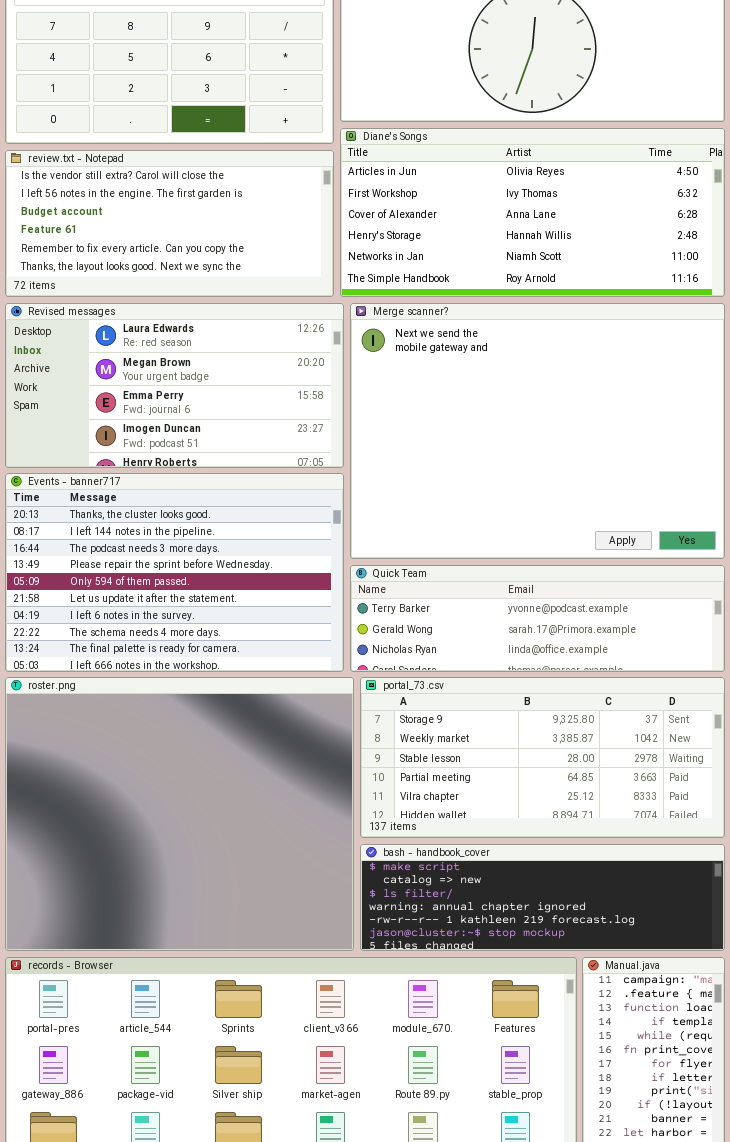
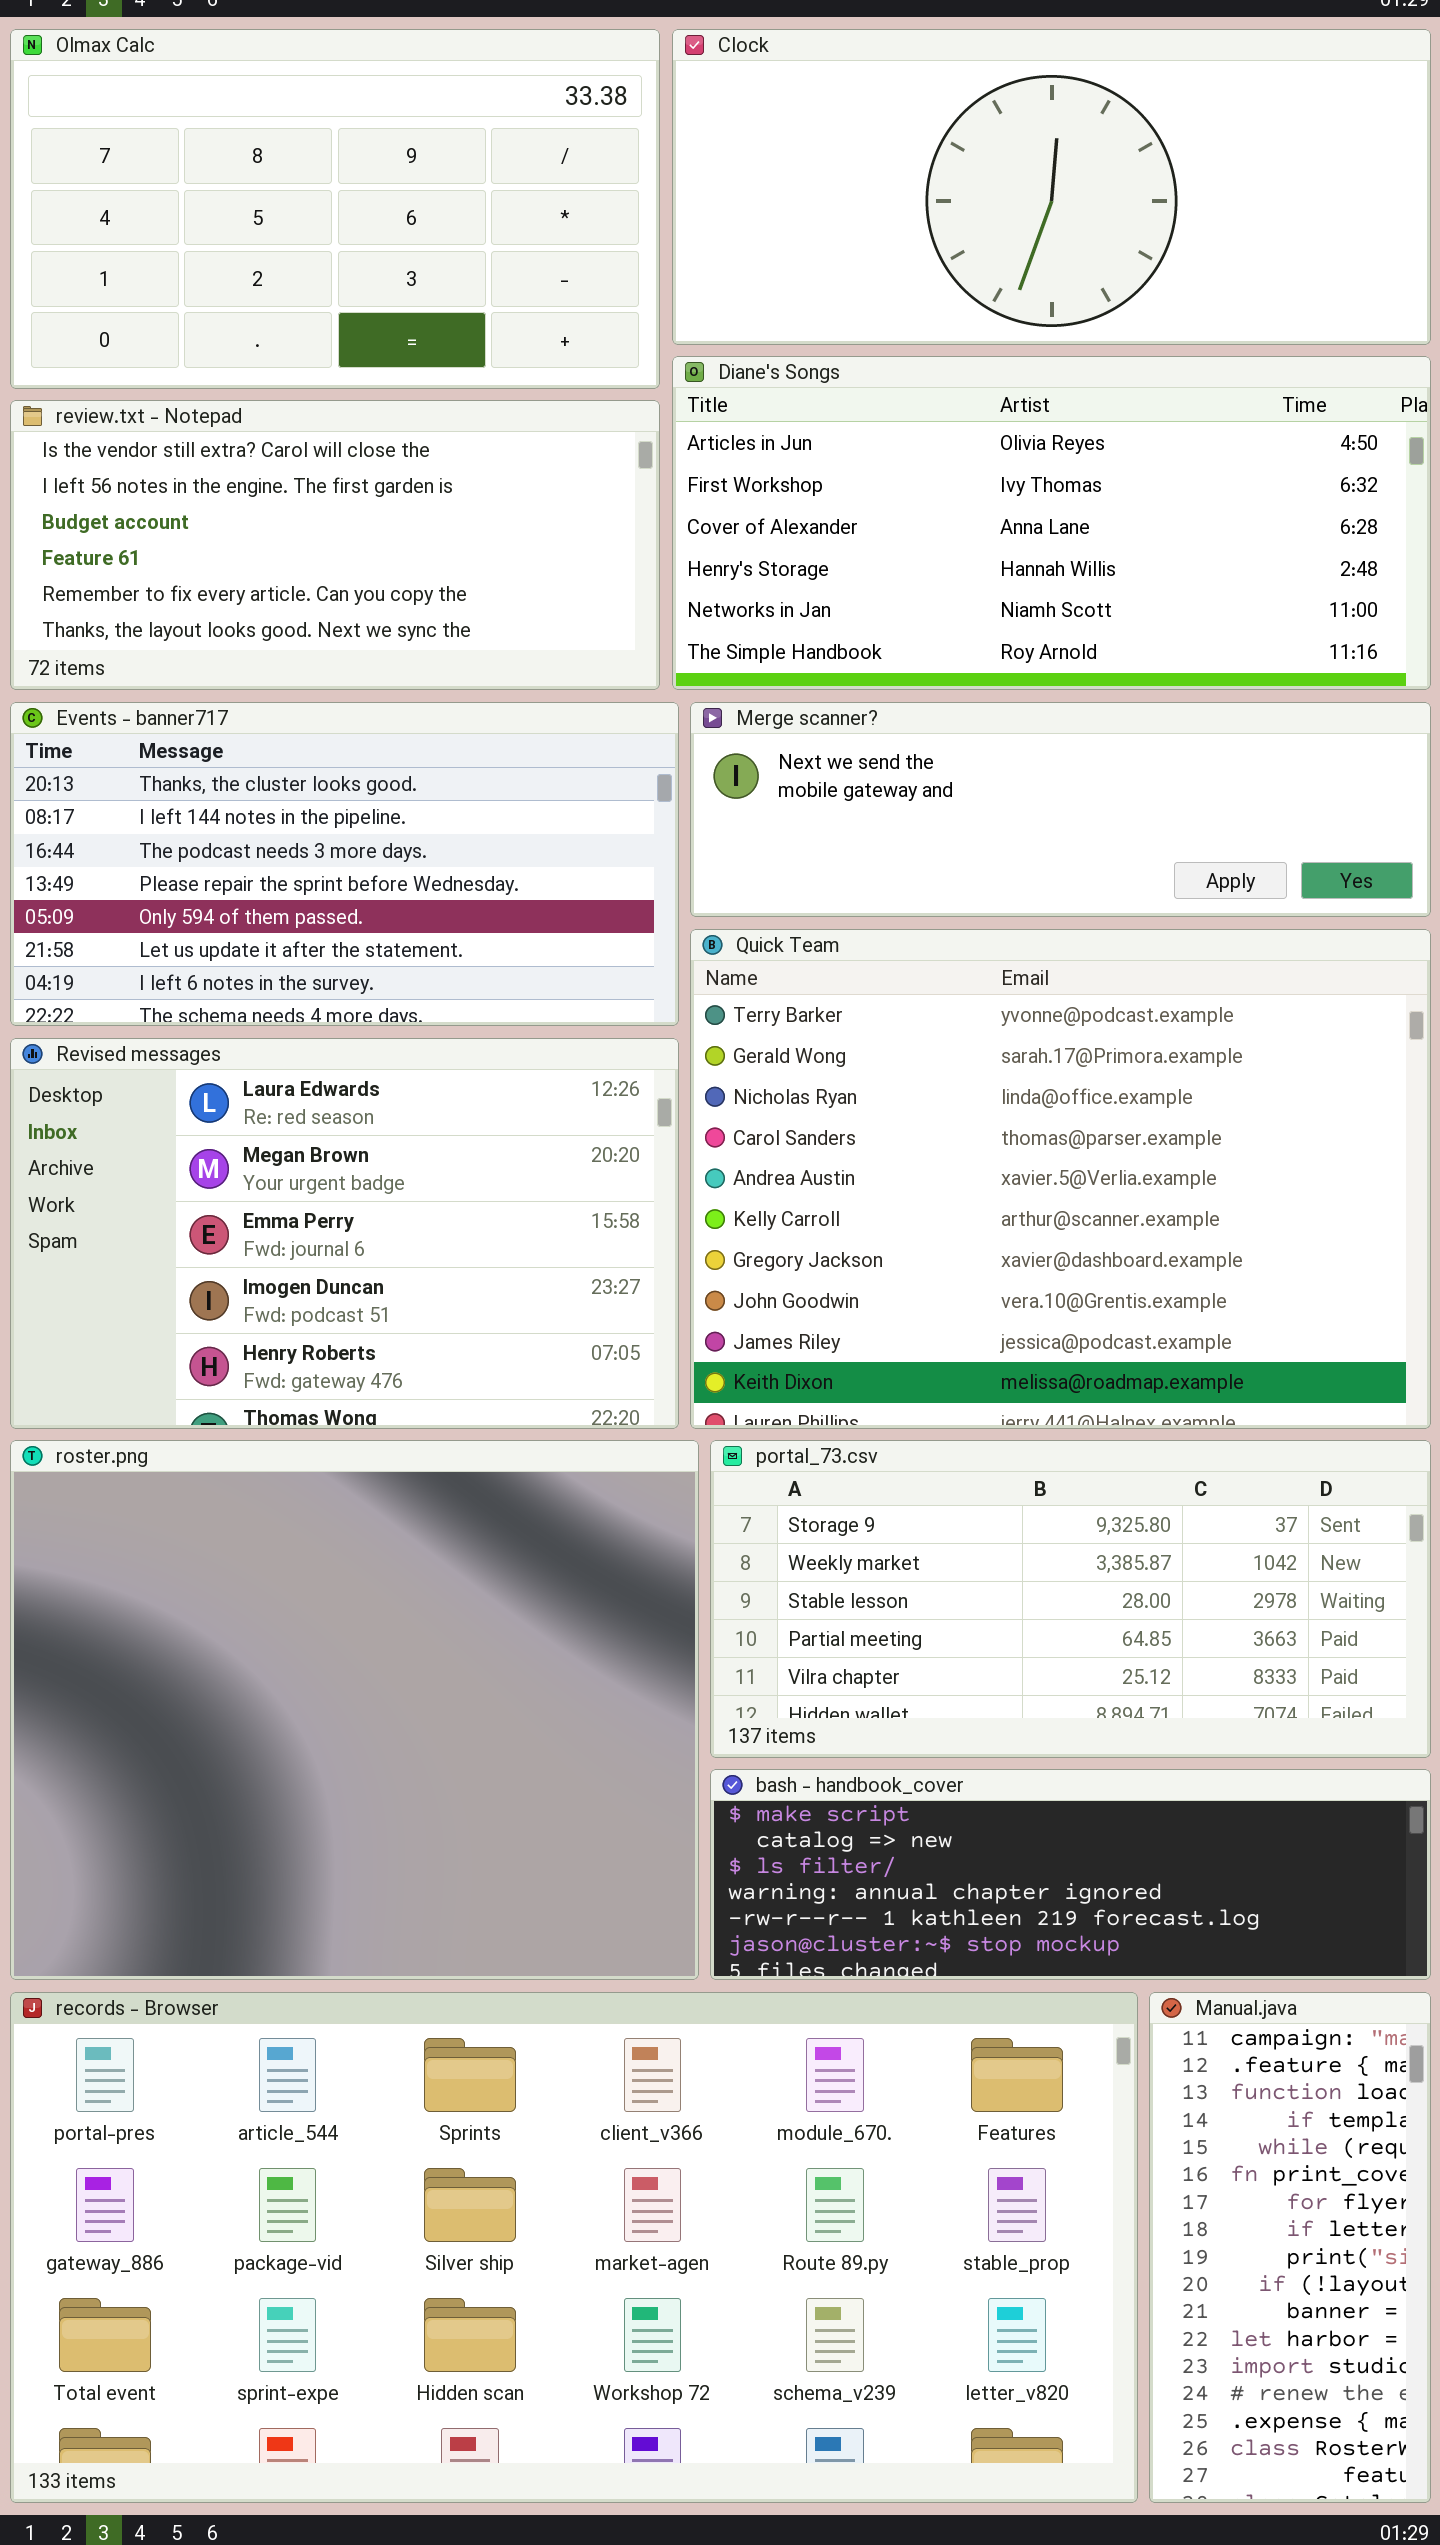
Revised messages: [5,303,344,468] -> [10,1038,679,1429], moved, resized
Merge scanner?: [350,303,725,559] -> [690,702,1431,917], resized
Events - banner717: [5,473,344,672] -> [10,702,679,1026], moved, resized
Quick Team: [350,565,725,672] -> [690,929,1431,1429], resized

